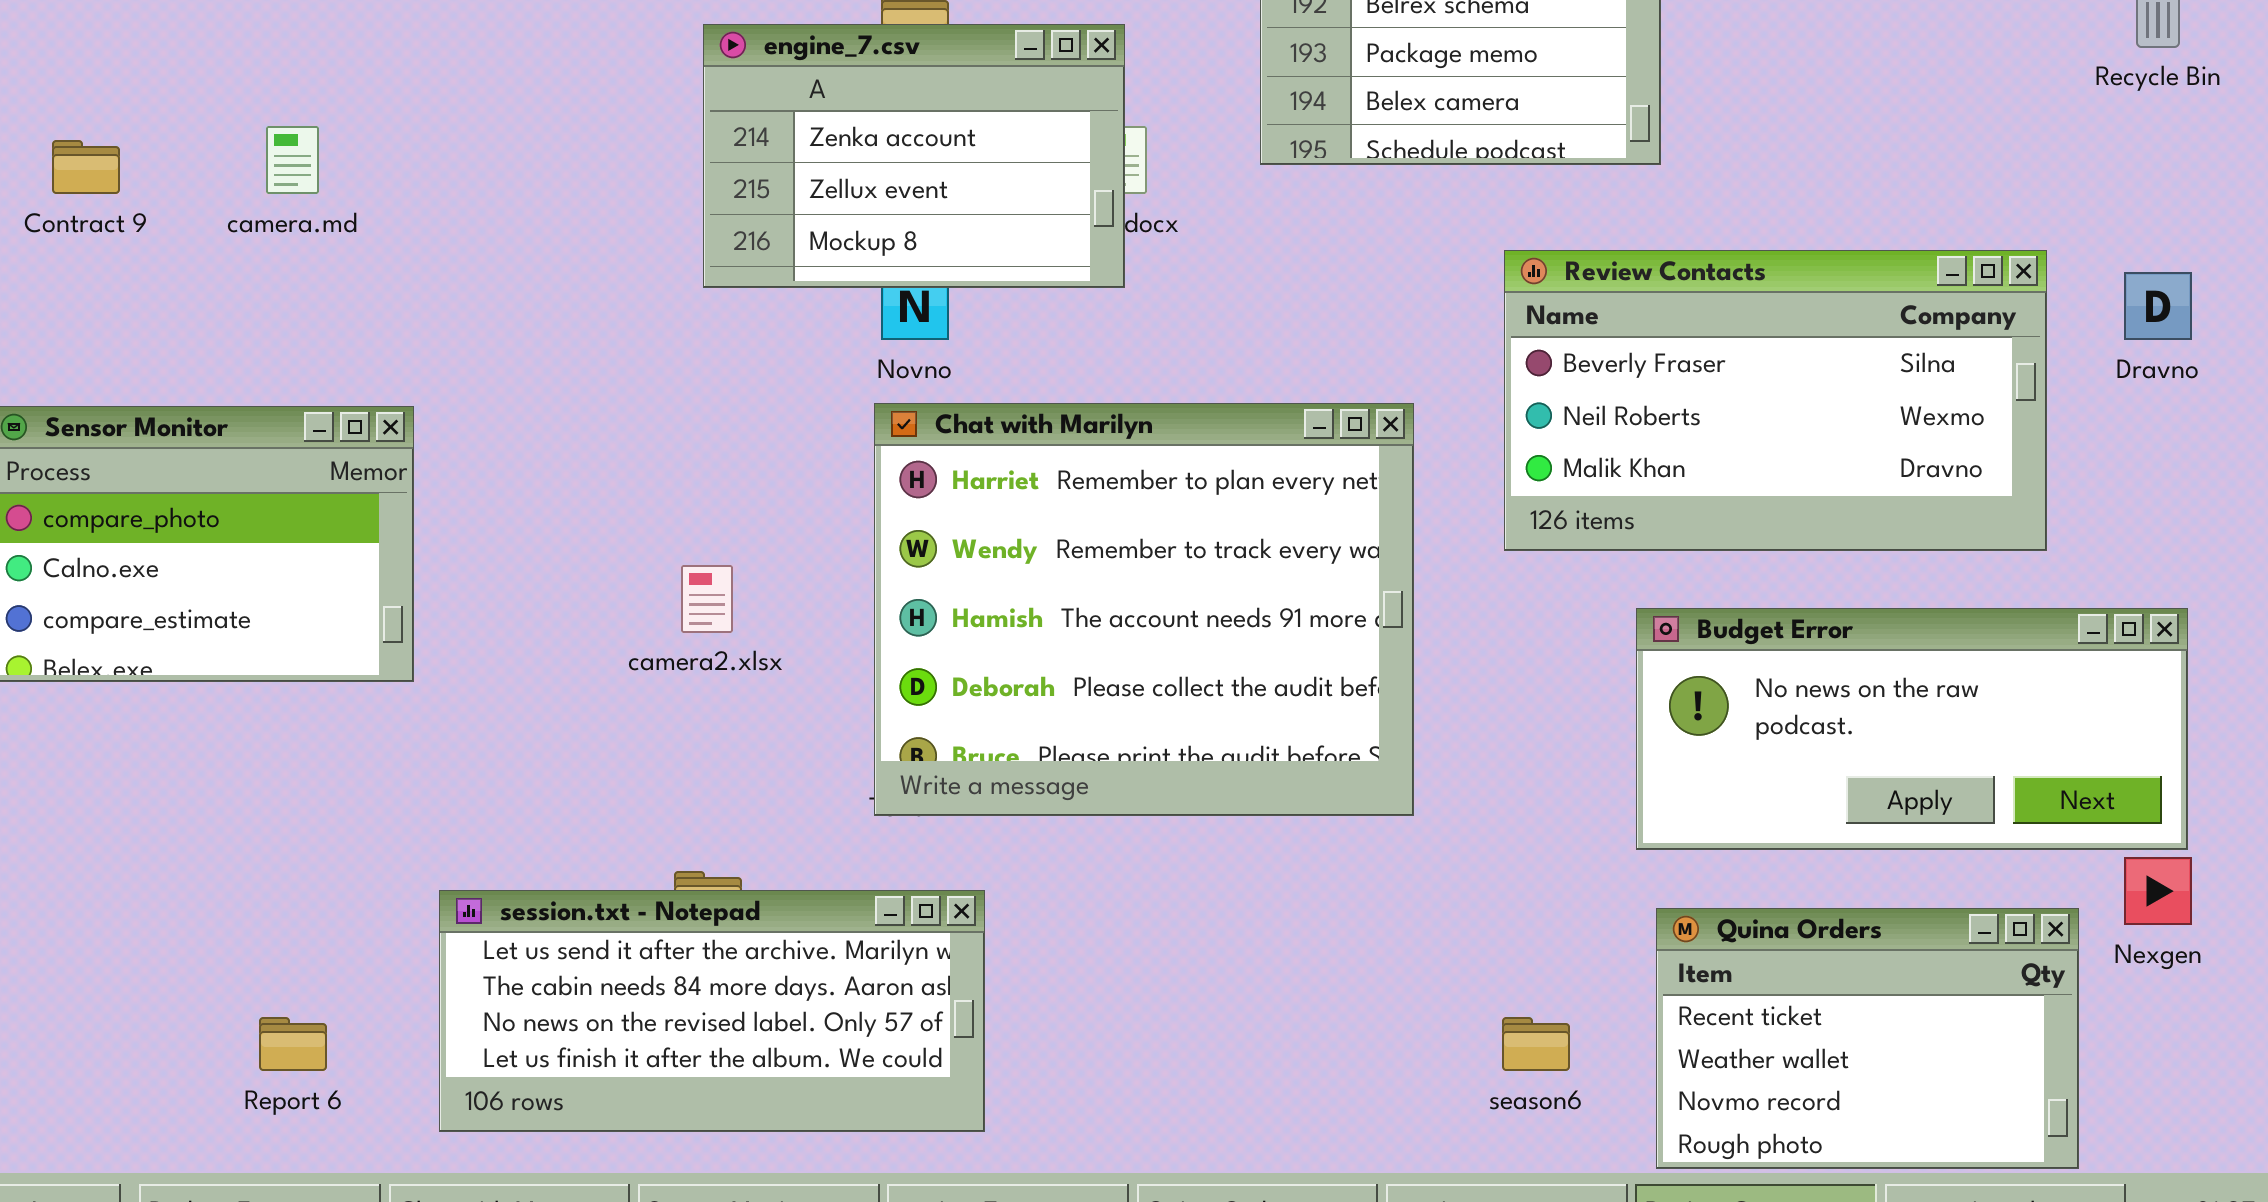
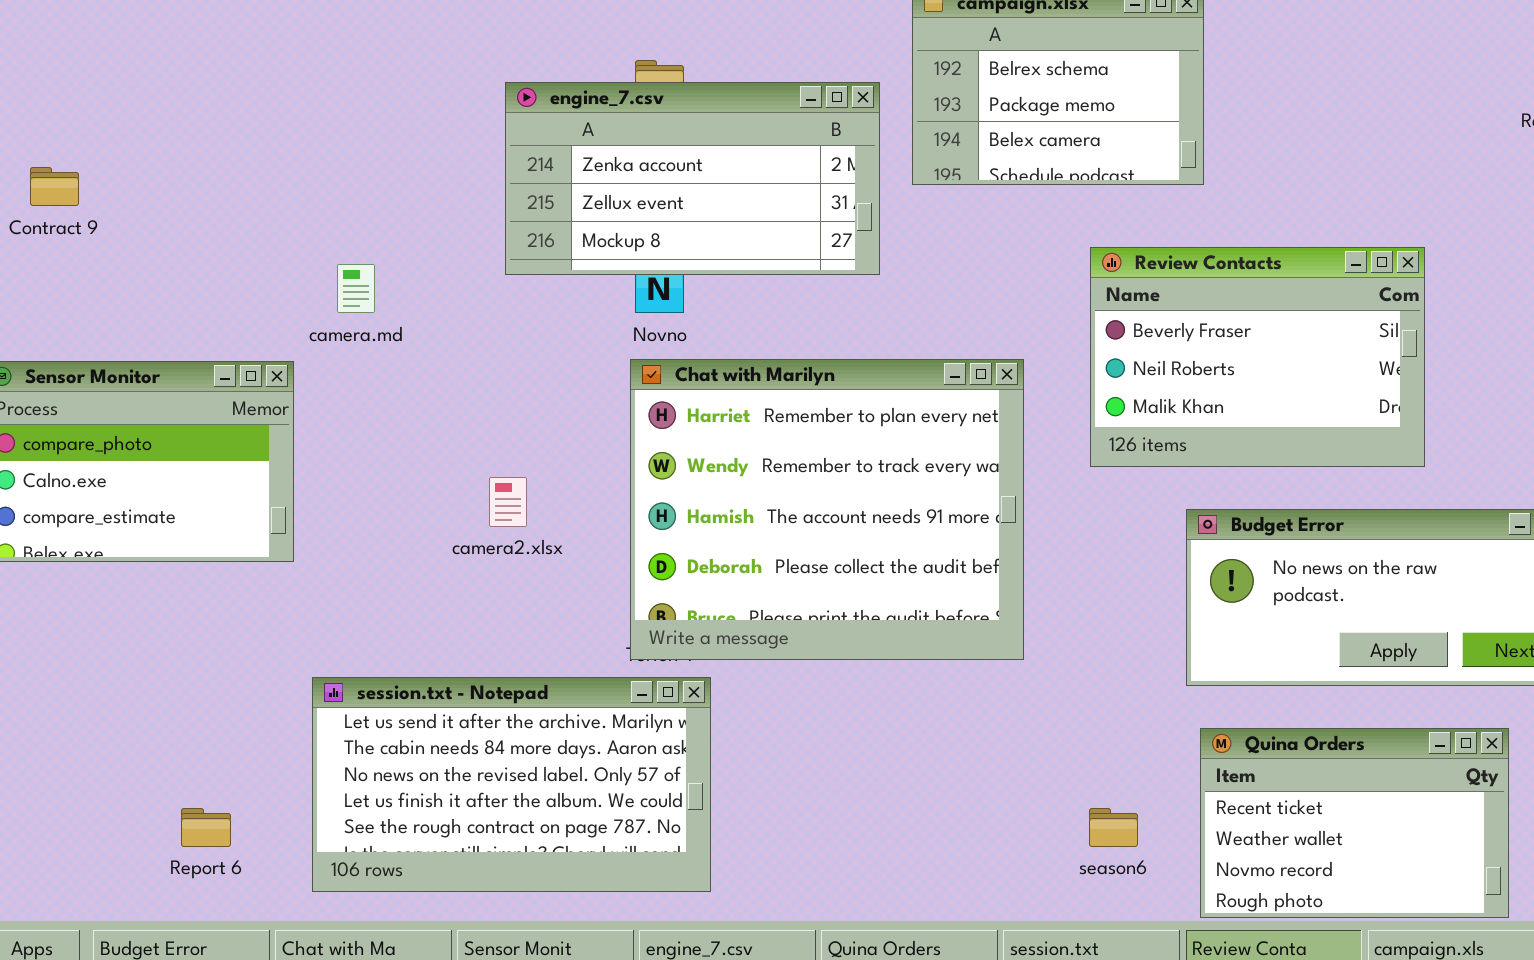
engine_7.csv: [703,24,1125,288] -> [505,82,880,275], resized
camera.md: [266,126,319,194] -> [337,264,375,313], moved
Review Contacts: [1504,250,2047,551] -> [1090,247,1425,467], resized
session.txt - Notepad: [439,890,985,1132] -> [312,677,711,892], resized

